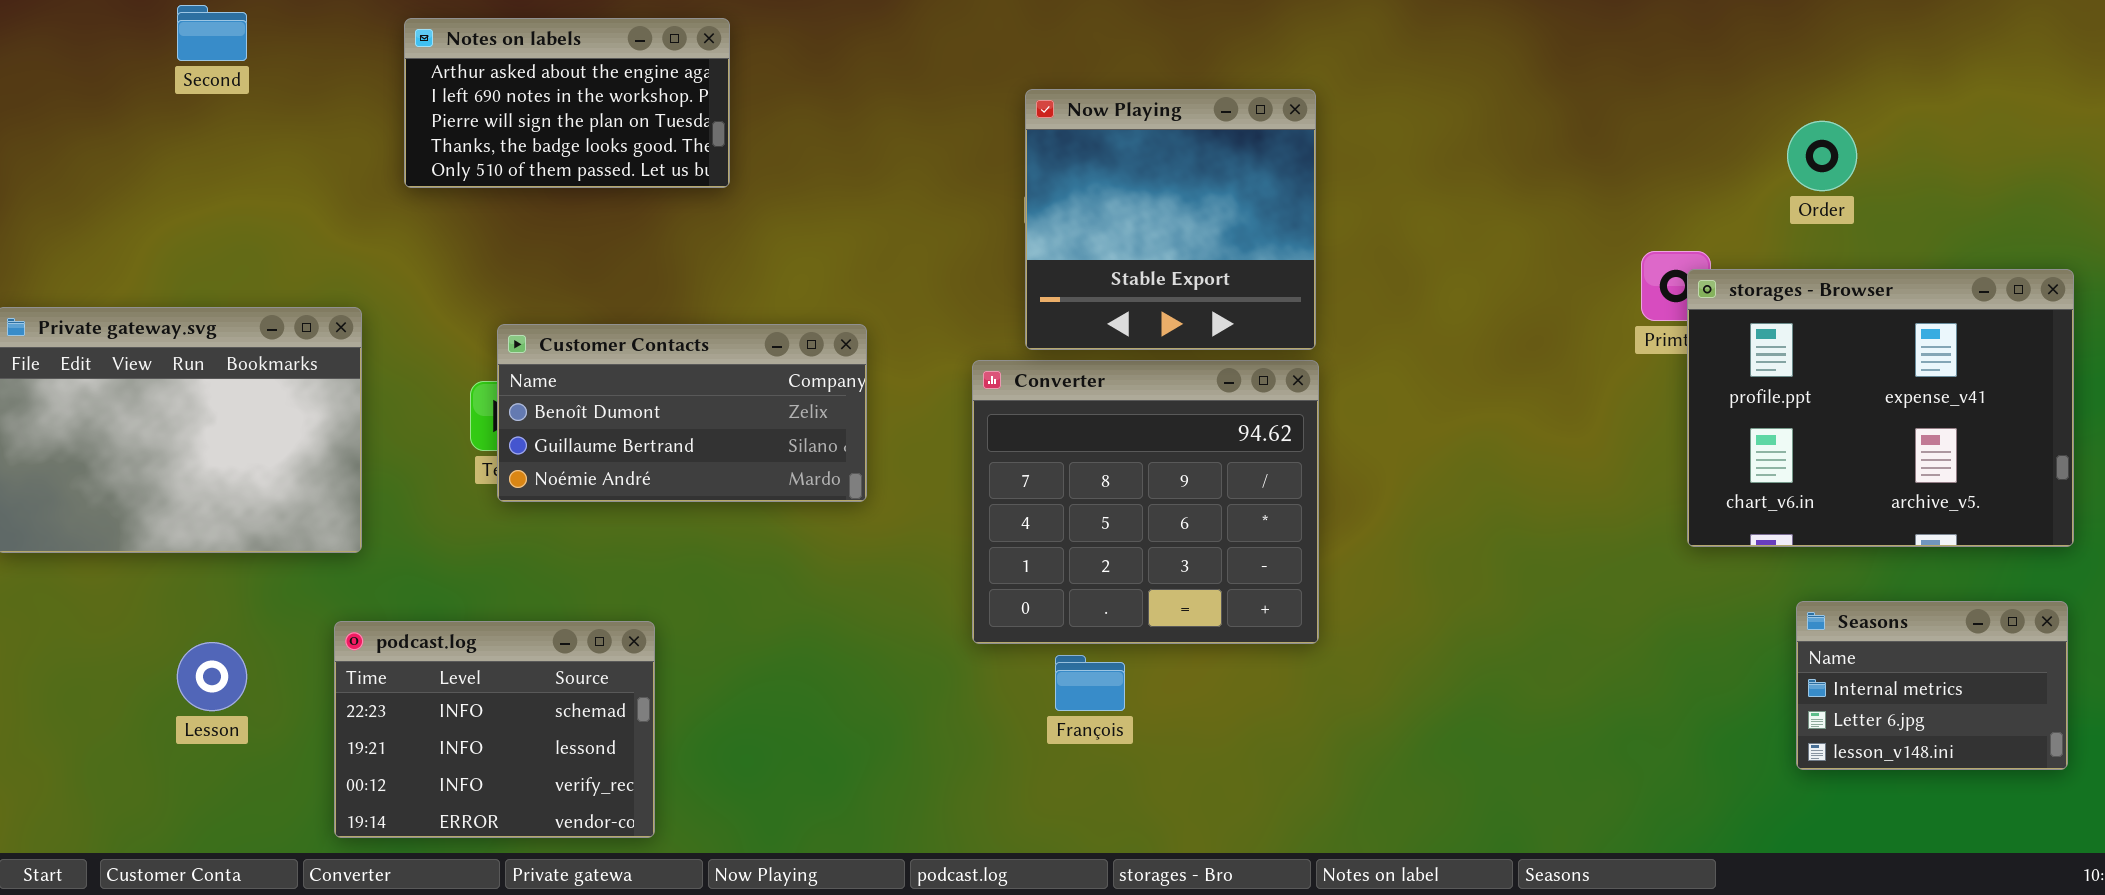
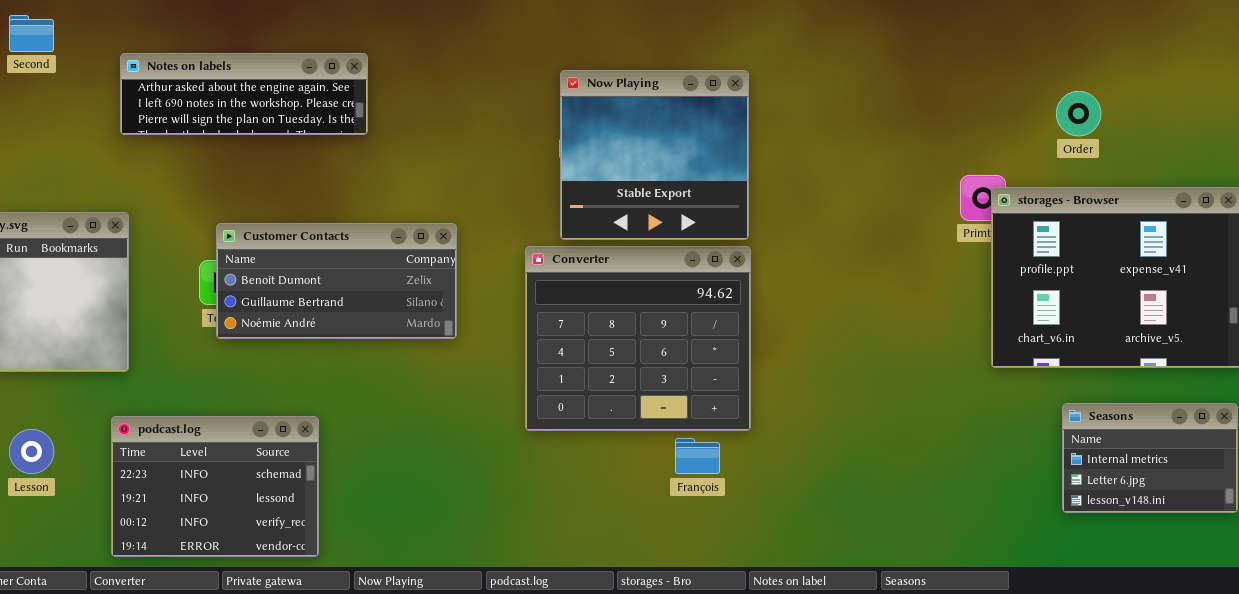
Notes on labels: [404,18,730,188] -> [120,53,368,135], resized
François: [1055,655,1125,711] -> [675,438,720,474], moved

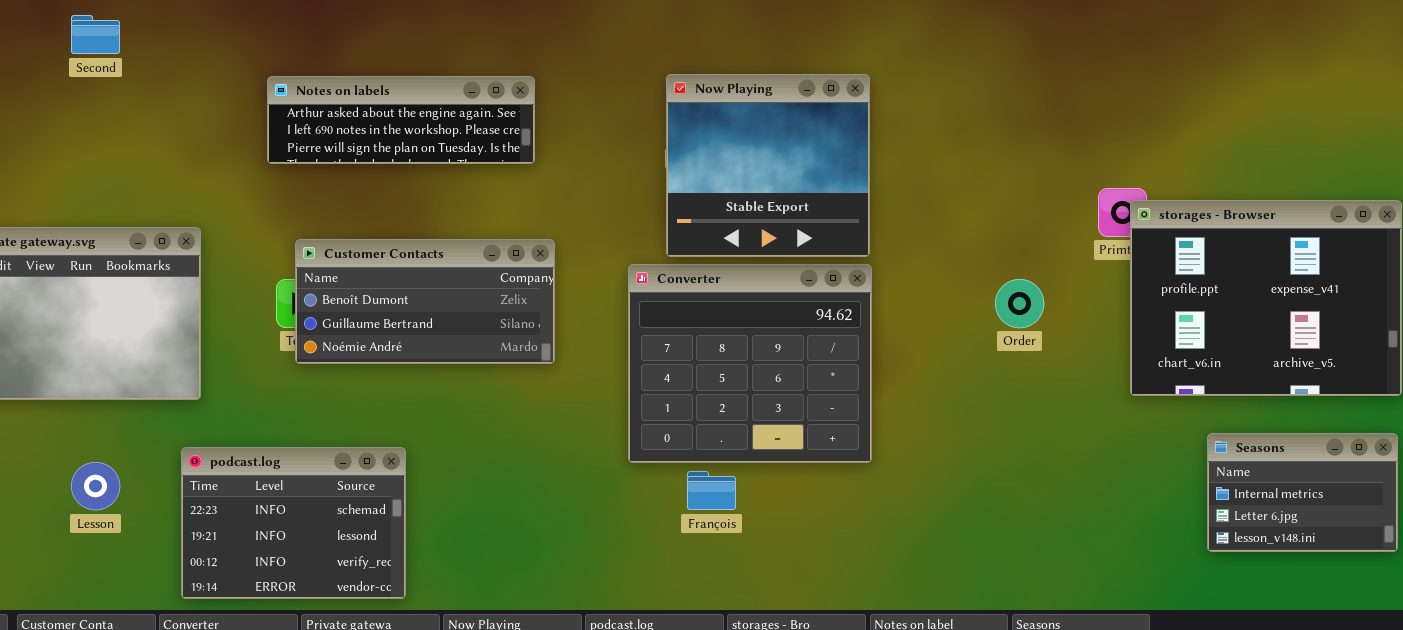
Notes on labels: [120,53,368,135] -> [267,76,535,164], moved
Order: [1056,91,1101,136] -> [995,279,1044,328], moved
François: [675,438,720,474] -> [687,471,736,510], moved

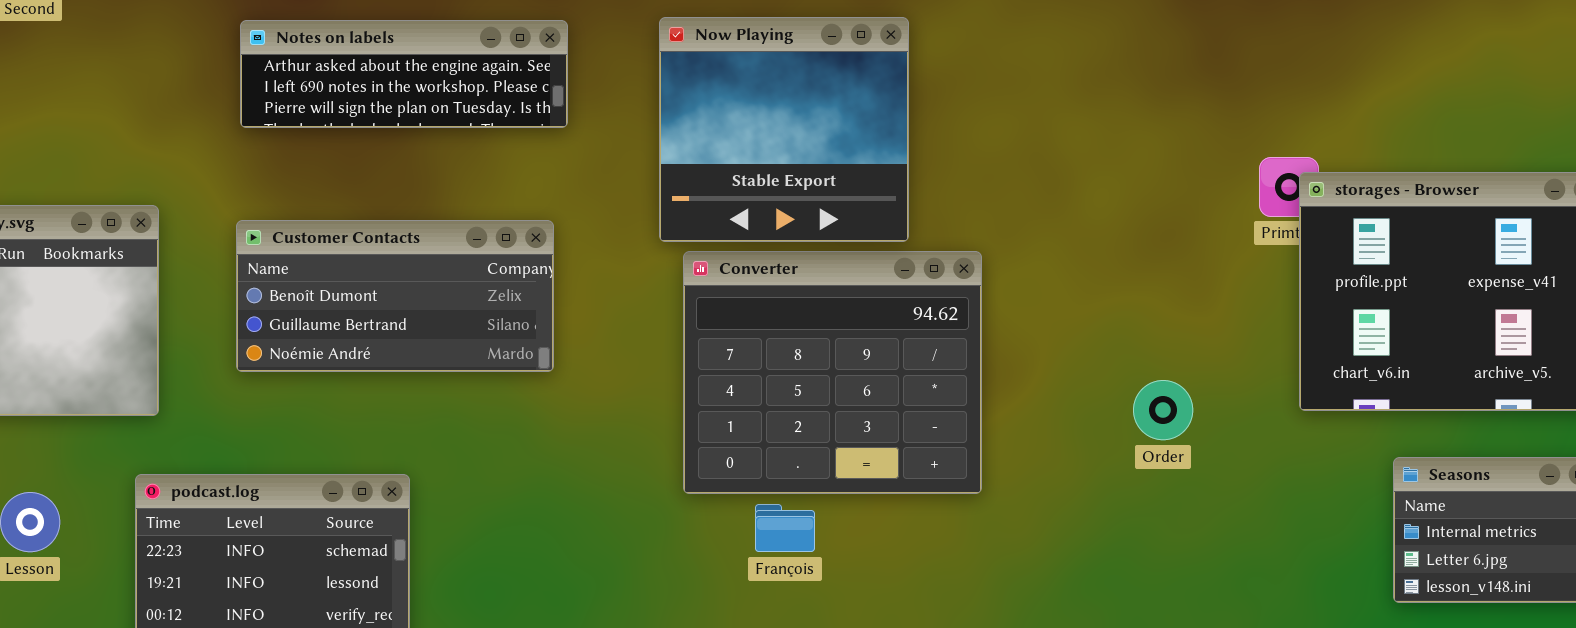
Now Playing: [666,74,870,257] -> [659,17,909,242], moved
Customer Contacts: [295,239,555,364] -> [236,220,554,372], moved
Order: [995,279,1044,328] -> [1133,380,1193,440], moved

